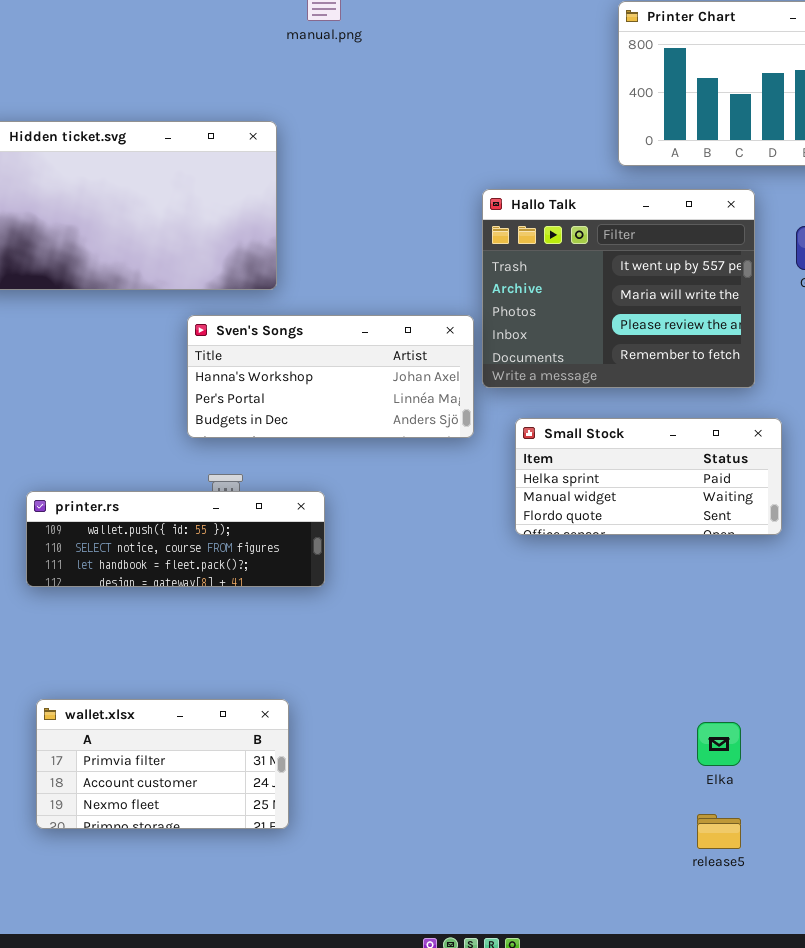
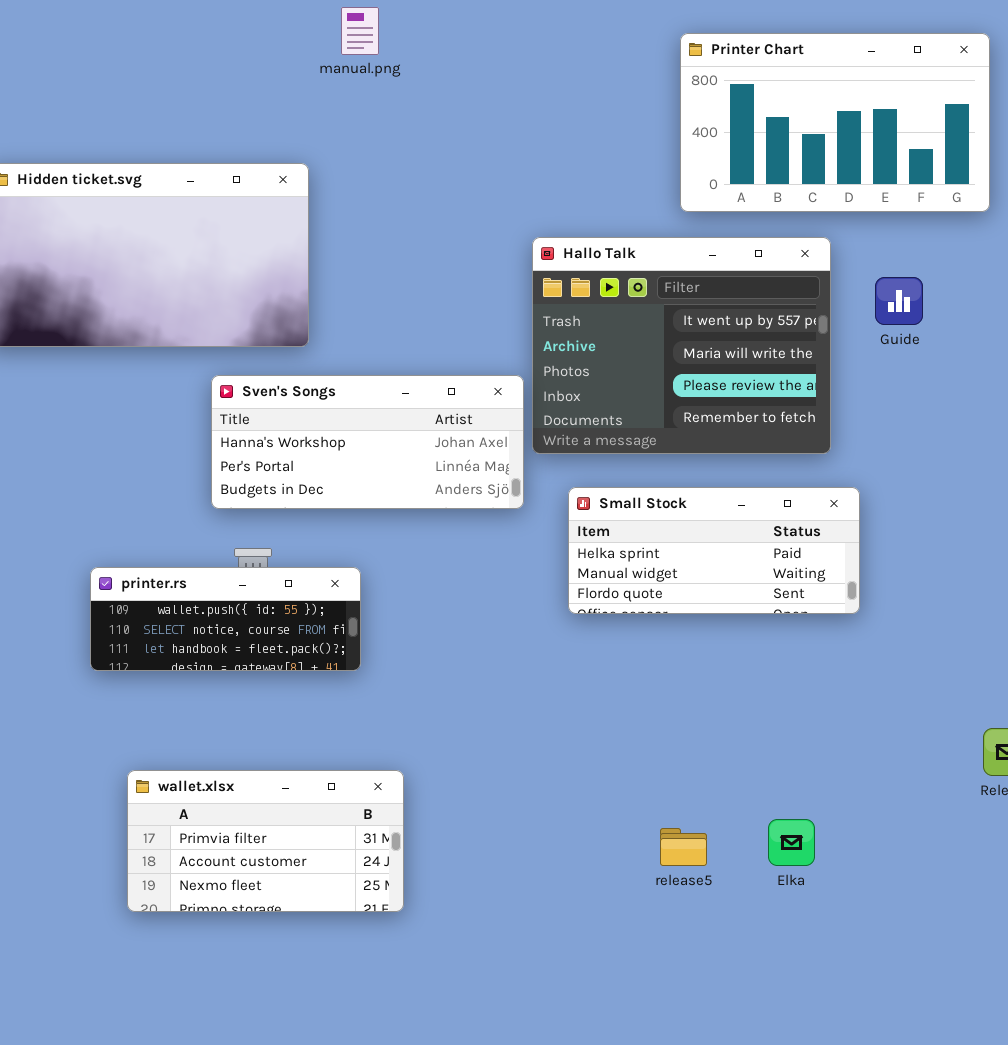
printer.rs: [26,491,325,587] -> [90,567,361,671], resized
wallet.xlsx: [36,699,289,829] -> [127,770,404,912], moved
release5: [697,814,741,849] -> [660,828,707,866], moved

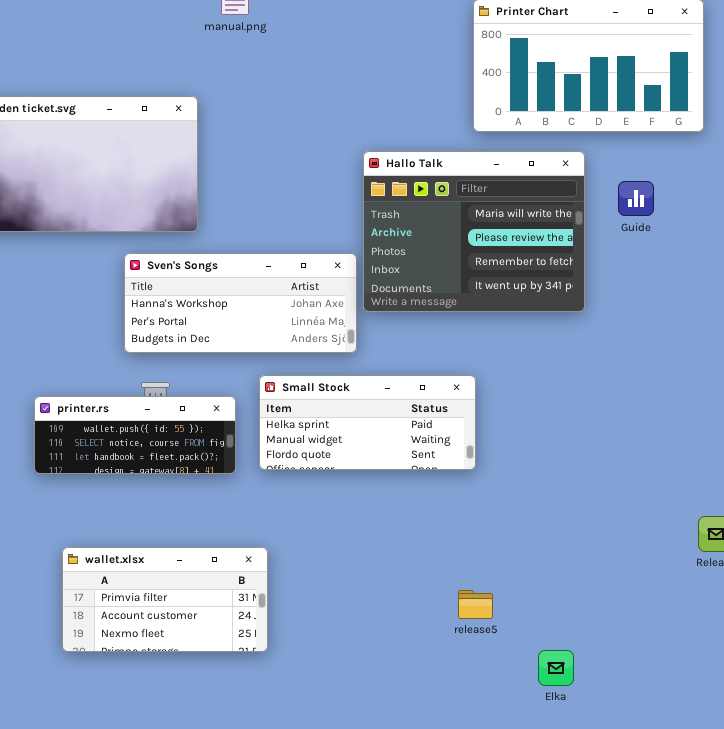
Hallo Talk: [532,237,831,454] -> [363,151,585,312], scrolled down 1 row
Small Stock: [568,487,860,614] -> [259,375,476,470], moved
Elka: [768,819,815,866] -> [538,650,574,686], moved

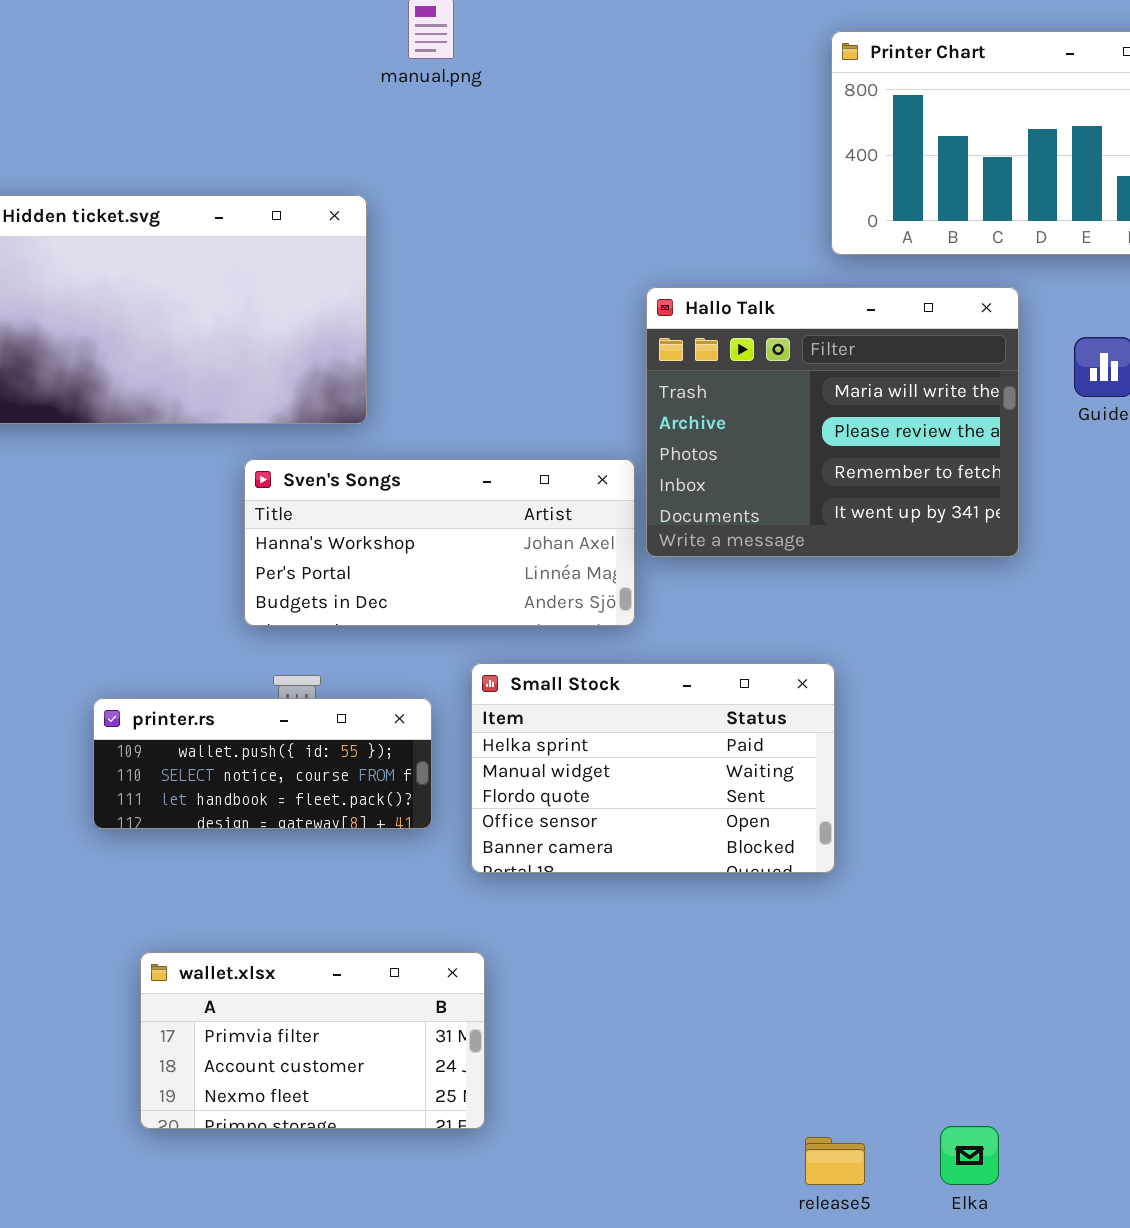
Small Stock: [259,375,476,470] -> [471,663,835,873], resized
release5: [458,590,493,619] -> [805,1137,865,1185], moved

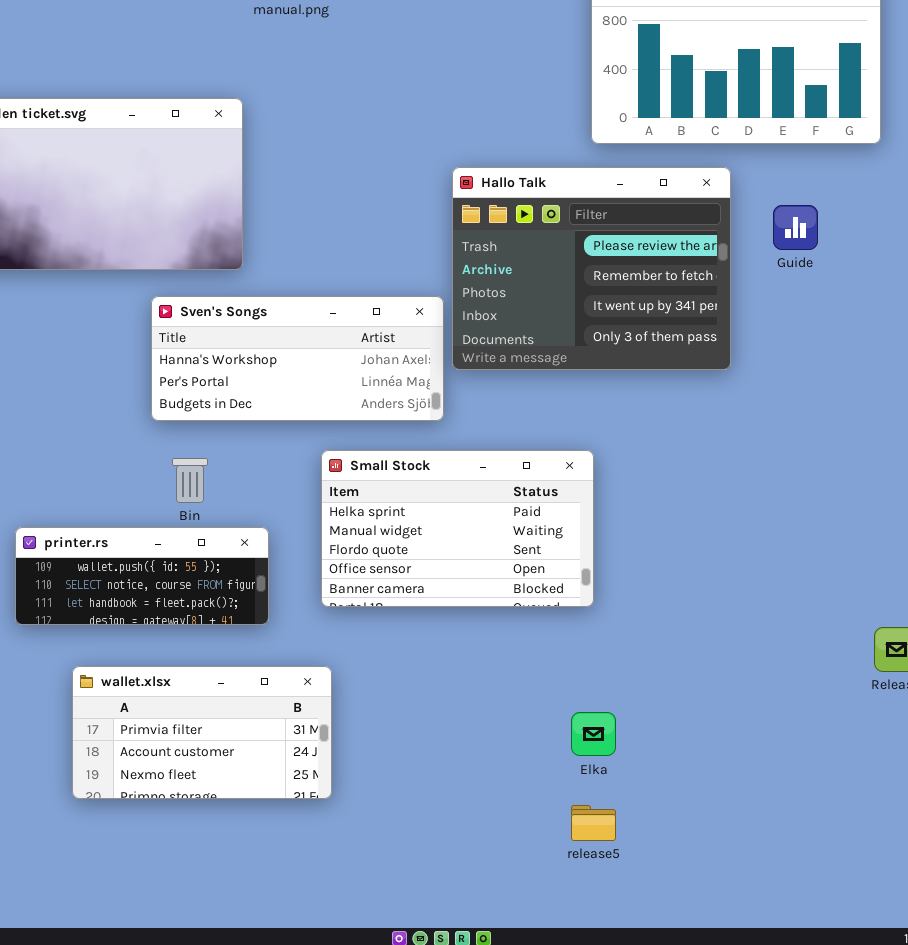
Hallo Talk: [646,287,1019,557] -> [452,167,731,370], scrolled down 1 row
printer.rs: [93,698,432,829] -> [15,527,269,625], moved
Elka: [940,1126,999,1185] -> [571,712,616,756], moved

